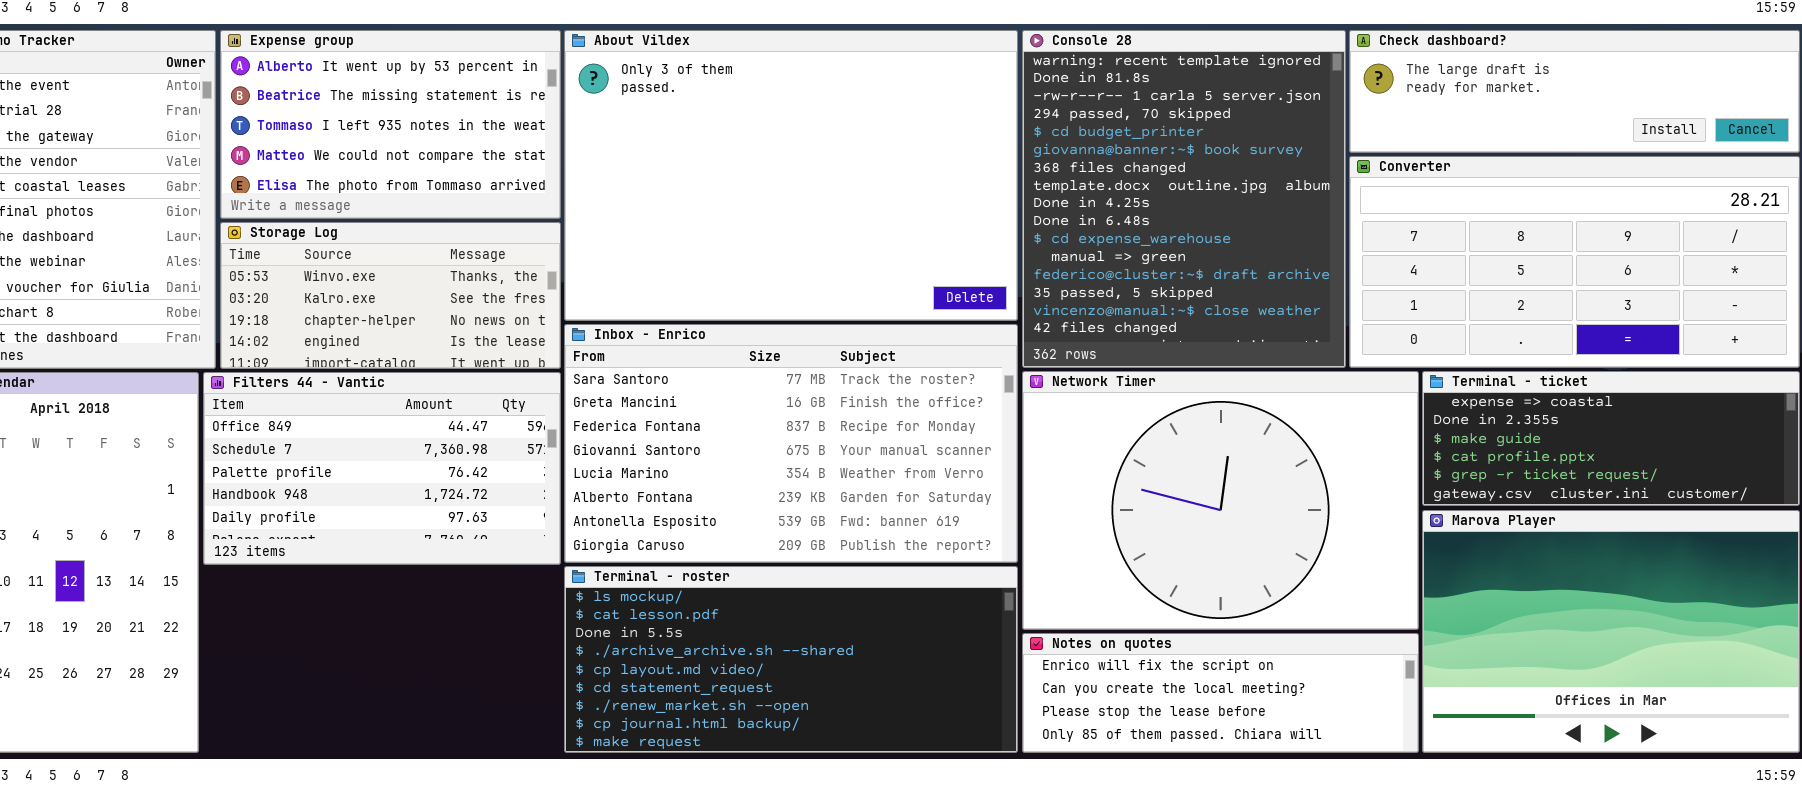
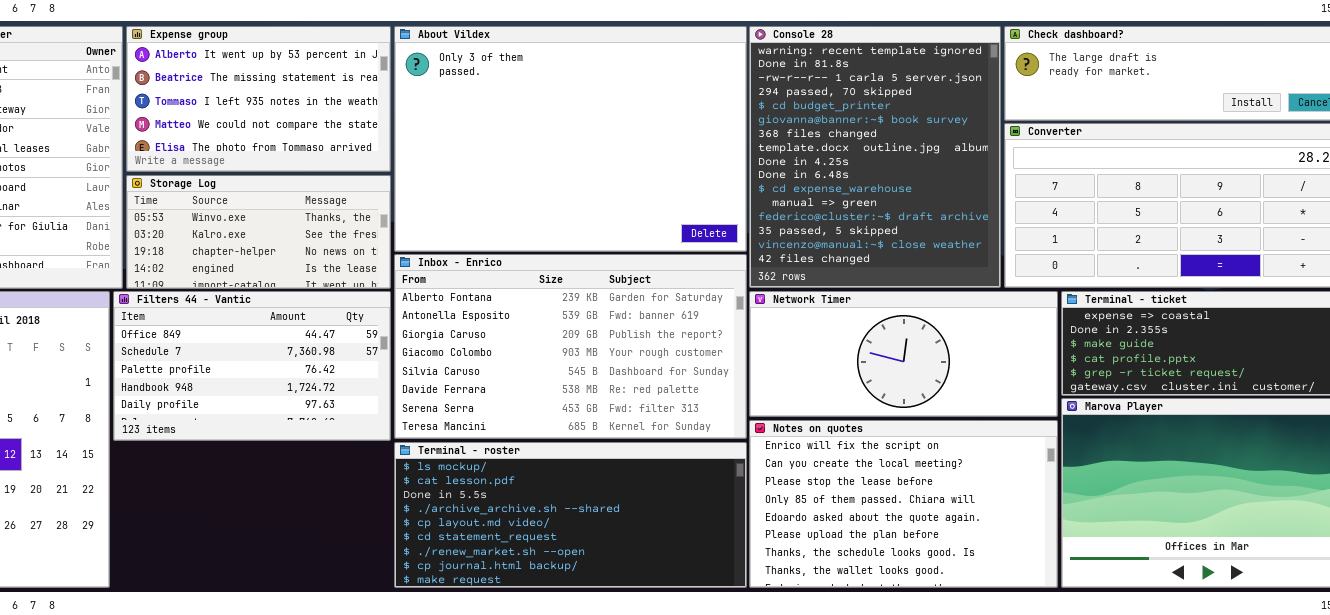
Inbox - Enrico: [564,324,1018,563] -> [394,254,747,439], scrolled down 5 rows
Network Timer: [1022,371,1419,630] -> [749,291,1058,417], resized
Notes on quotes: [1022,633,1419,753] -> [749,420,1058,588], resized

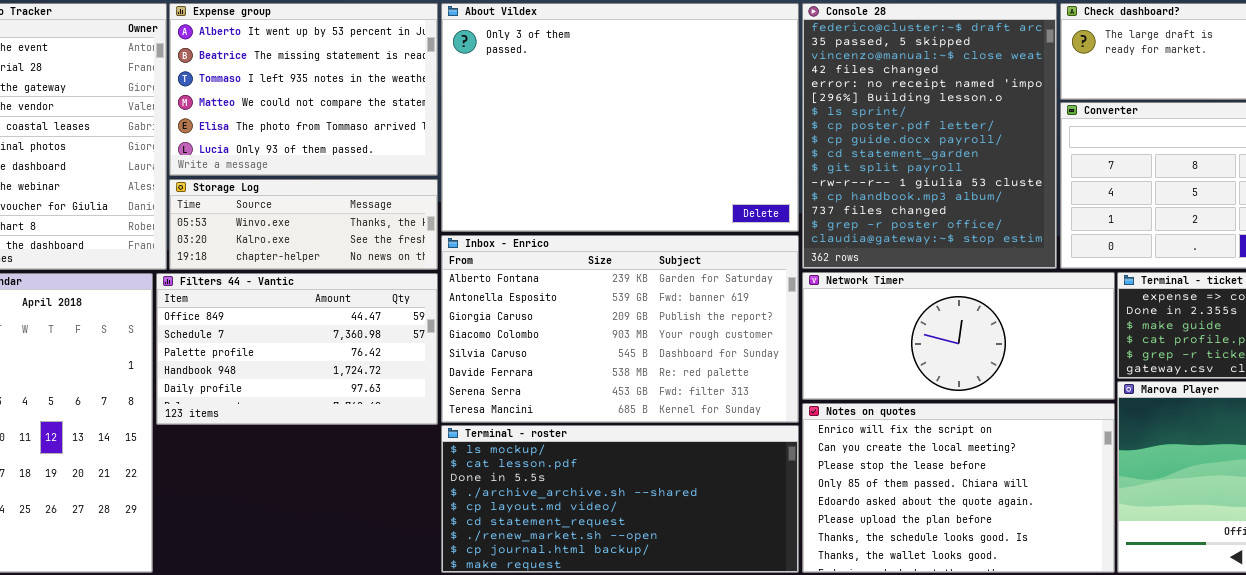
Expense group: [126,26,391,172] -> [169,3,438,176], resized
Console 28: [749,26,1001,288] -> [802,3,1057,269], scrolled down 12 rows
Storage Log: [126,175,391,289] -> [169,179,438,270], resized

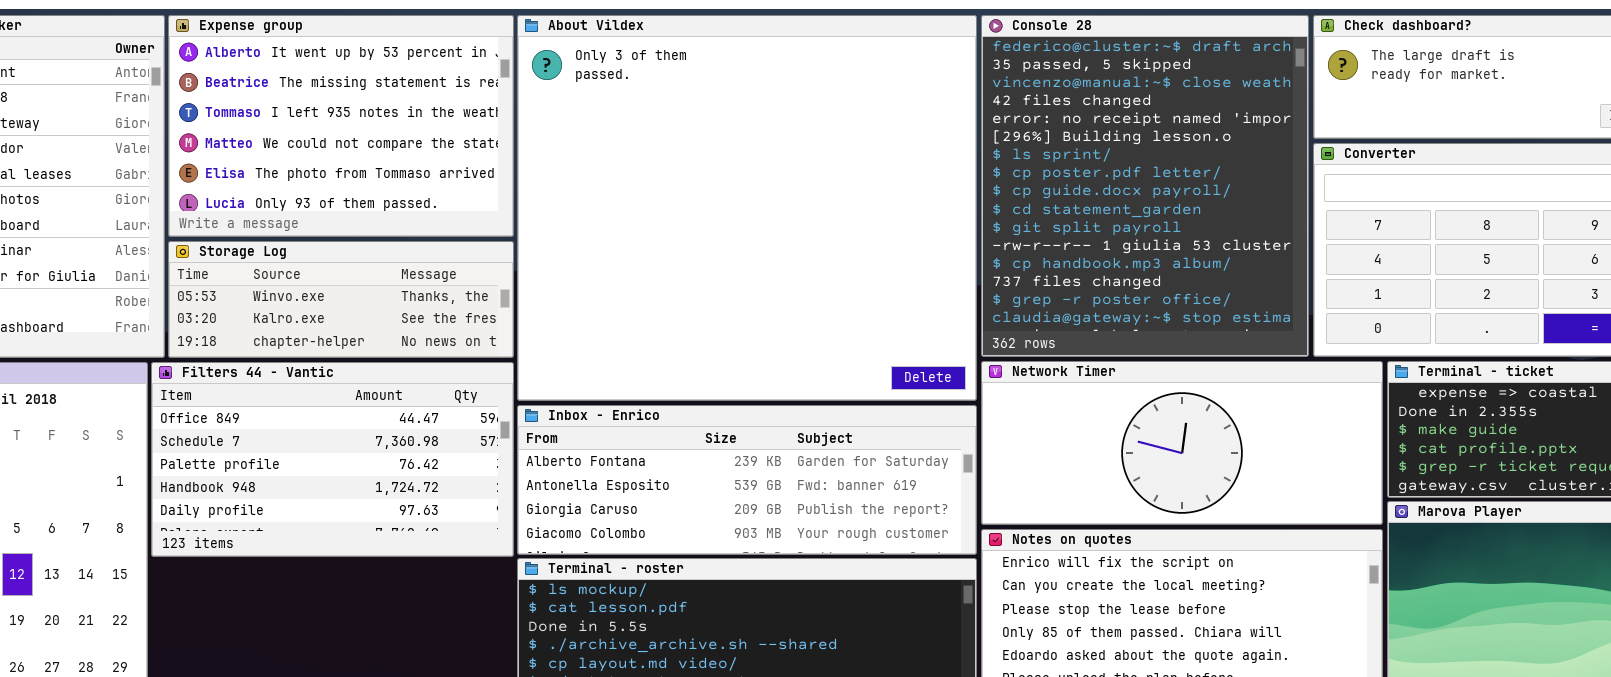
About Vildex: [441,3,799,232] -> [517,15,977,401], resized
Inbox - Enrico: [441,235,799,423] -> [517,405,977,555], resized

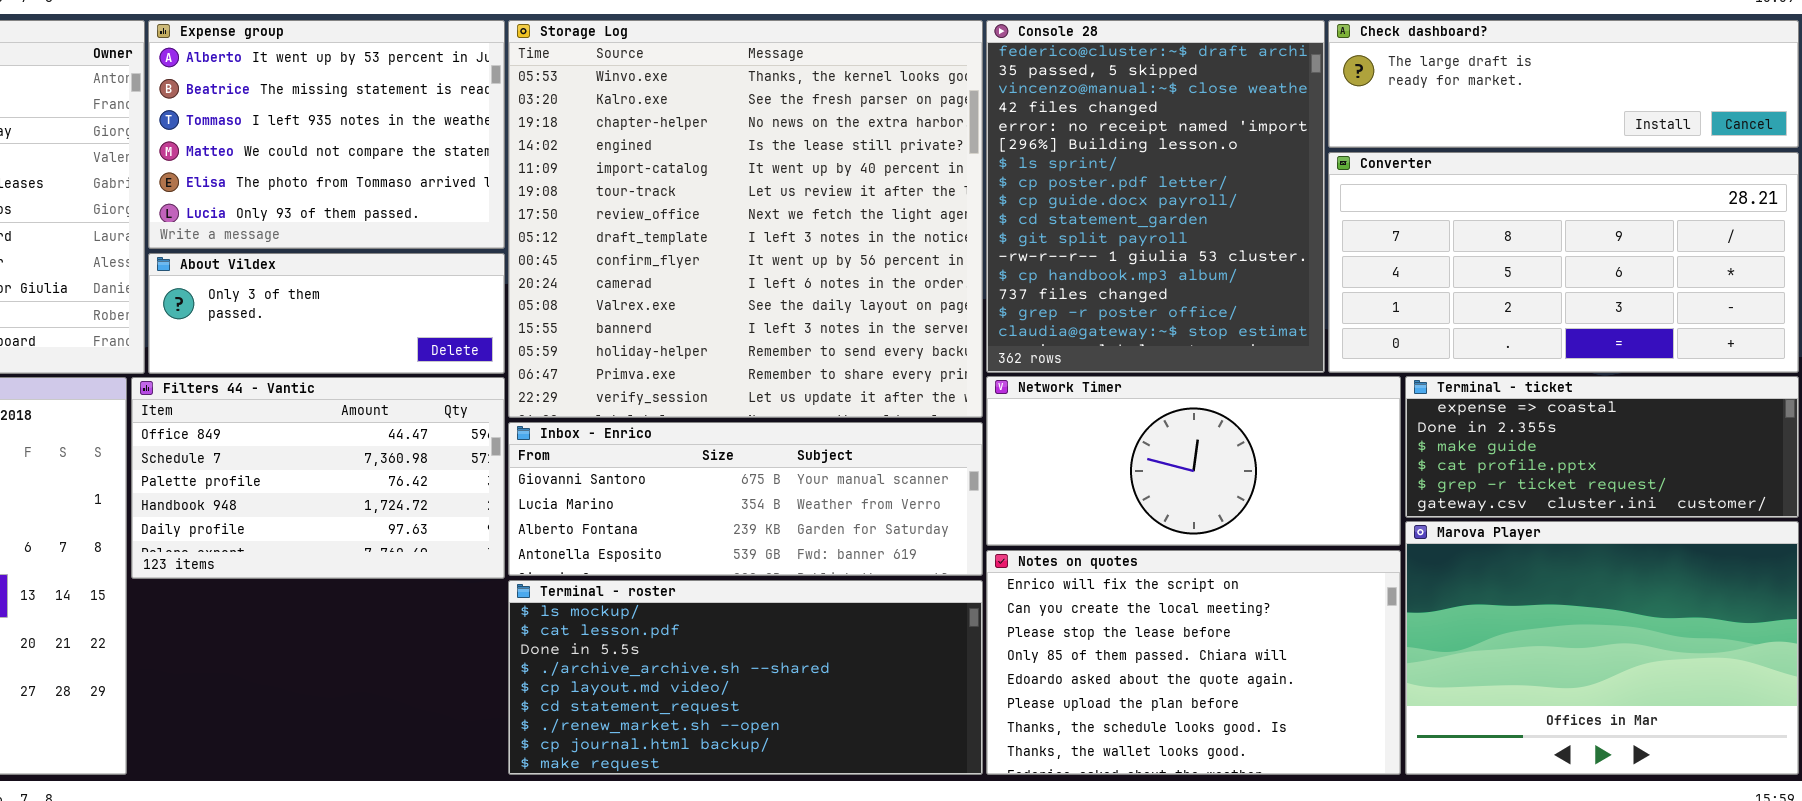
About Vildex: [517,15,977,401] -> [148,253,505,374], moved, resized
Storage Log: [168,241,514,358] -> [508,20,983,418], moved, resized
Inbox - Enrico: [517,405,977,555] -> [508,422,983,576], scrolled up 2 rows

